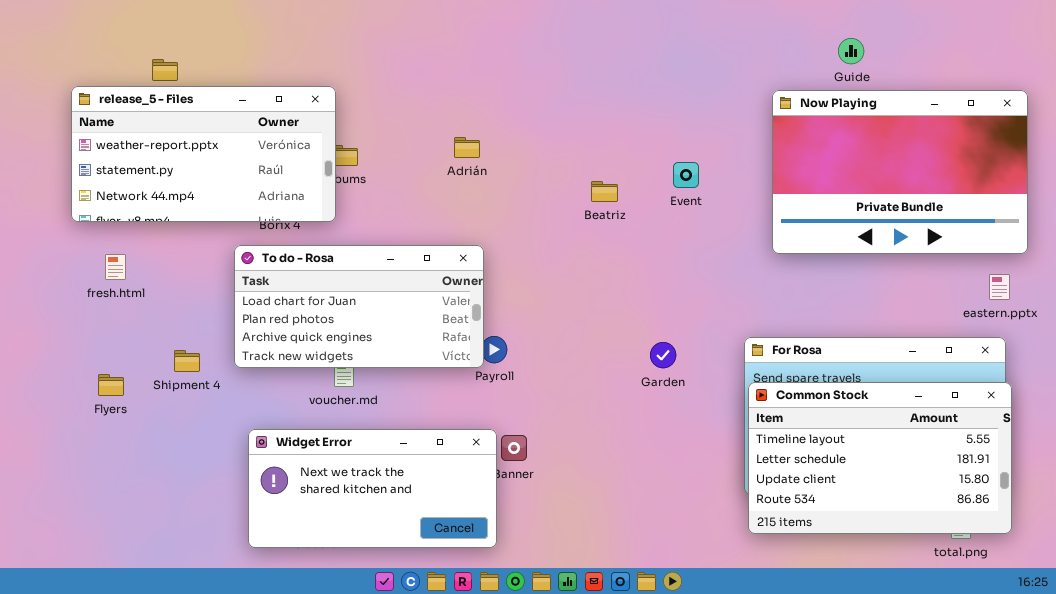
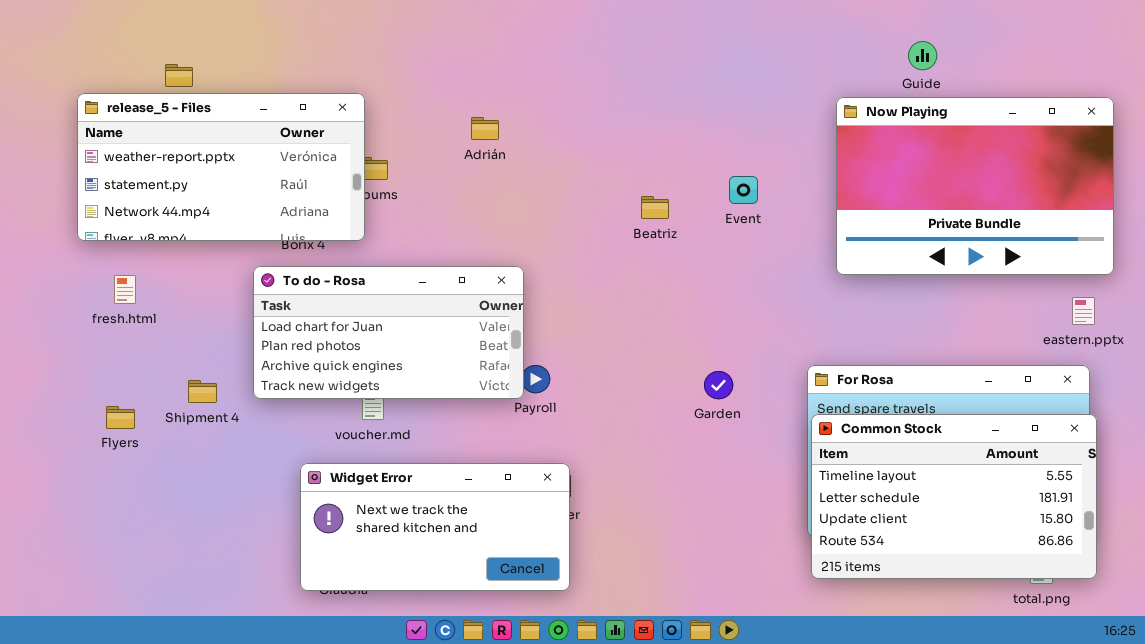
Adrián: [454,137,480,158] -> [471,117,499,140], moved
Widget Error: [248,429,497,548] -> [300,463,570,591], moved

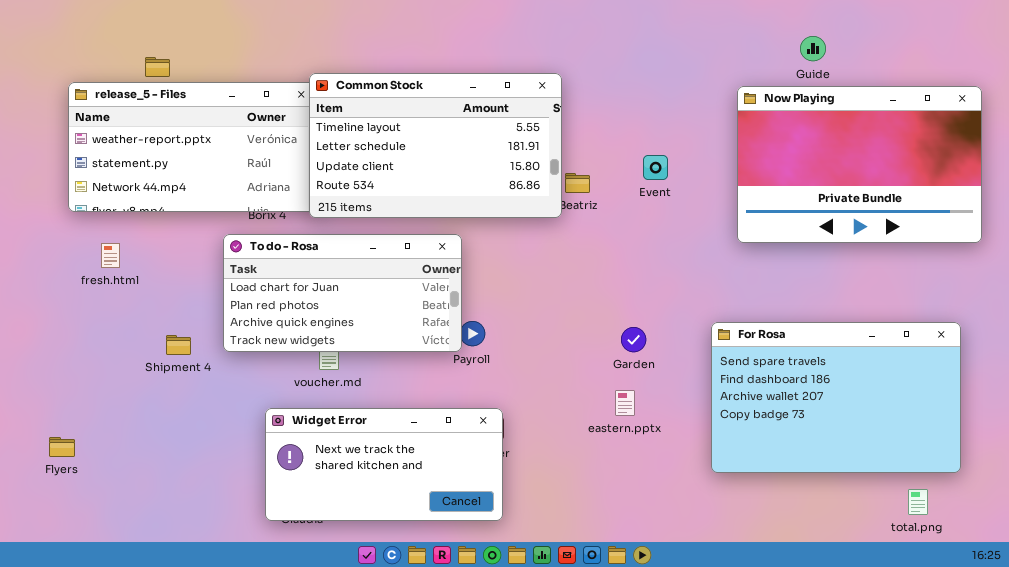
eastern.pptx: [1072,297,1095,325] -> [615,390,635,416], moved
Flyers: [106,406,135,429] -> [49,437,75,457], moved
Common Stock: [811,414,1097,579] -> [309,73,562,218], moved

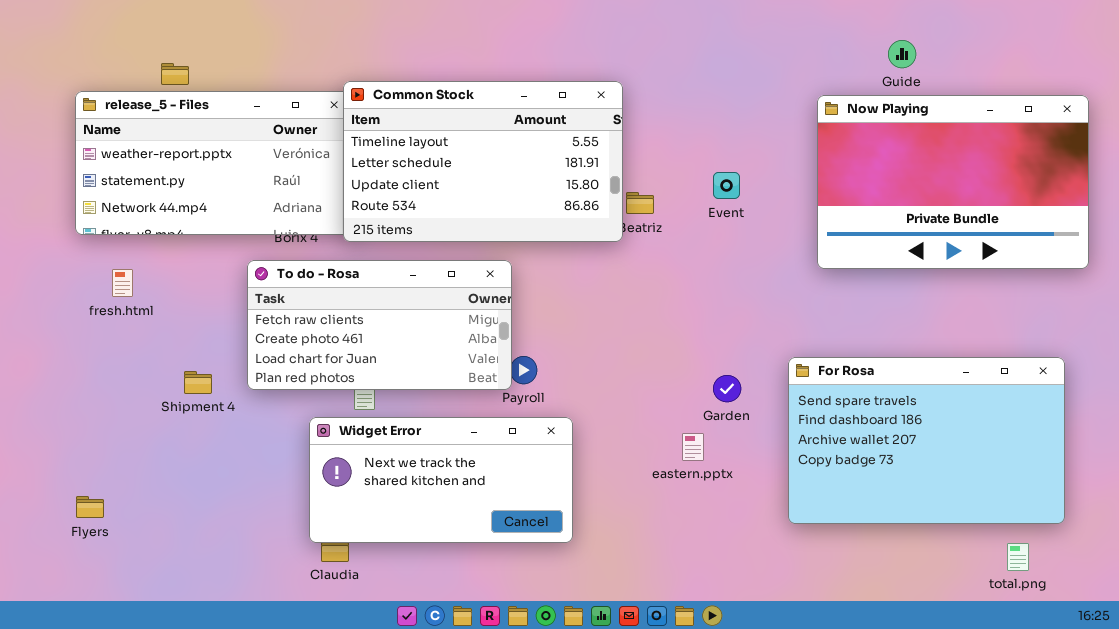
To do - Rosa: [223,234,462,352] -> [247,260,512,390], scrolled up 2 rows
Garden: [621,327,646,352] -> [713,375,741,402], moved
Widget Error: [265,408,503,521] -> [309,417,573,543], moved
Flyers: [49,437,75,457] -> [76,496,104,518], moved

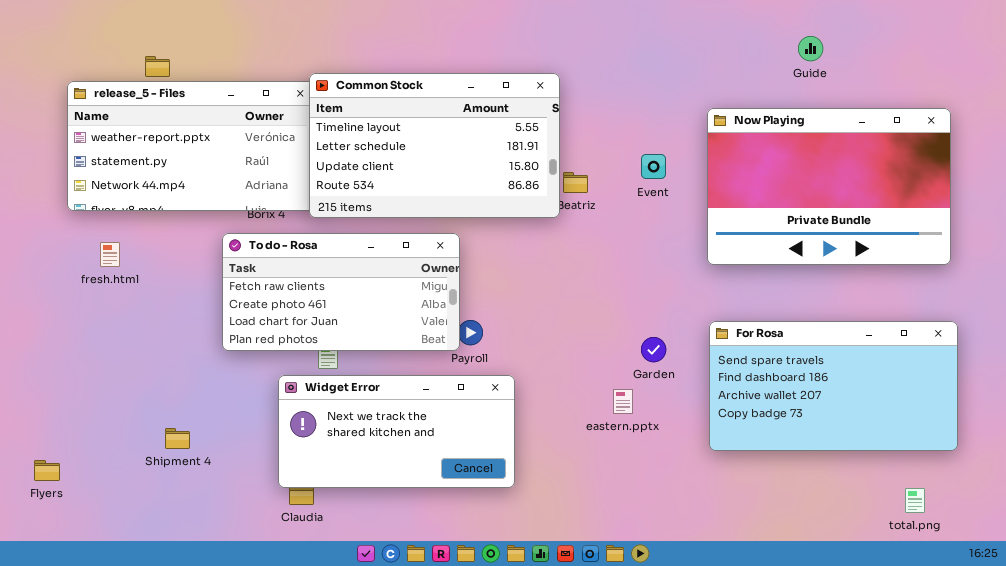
Now Playing: [817,95,1089,269] -> [707,108,951,265], moved
For Rosa: [788,357,1065,524] -> [709,321,958,451], resized
Shipment 4: [184,371,212,394] -> [165,428,190,449], moved
Flyers: [76,496,104,518] -> [34,460,60,481], moved

